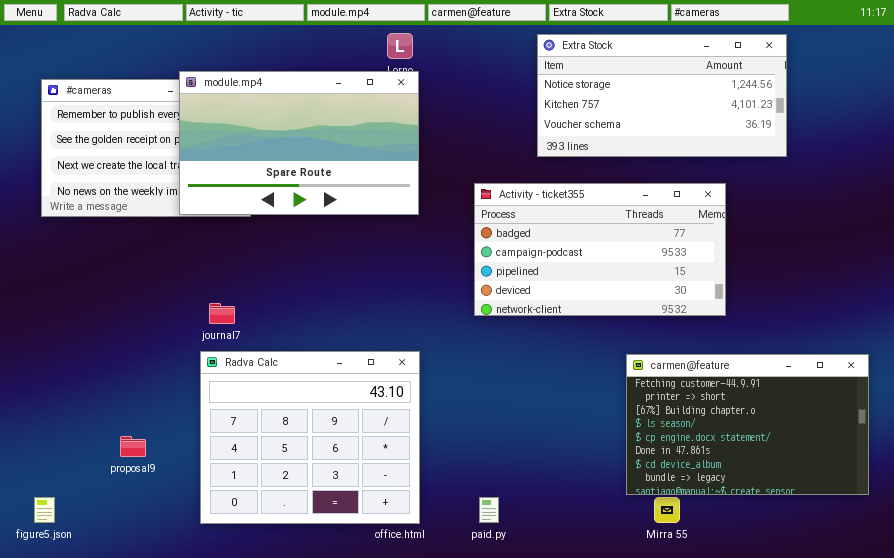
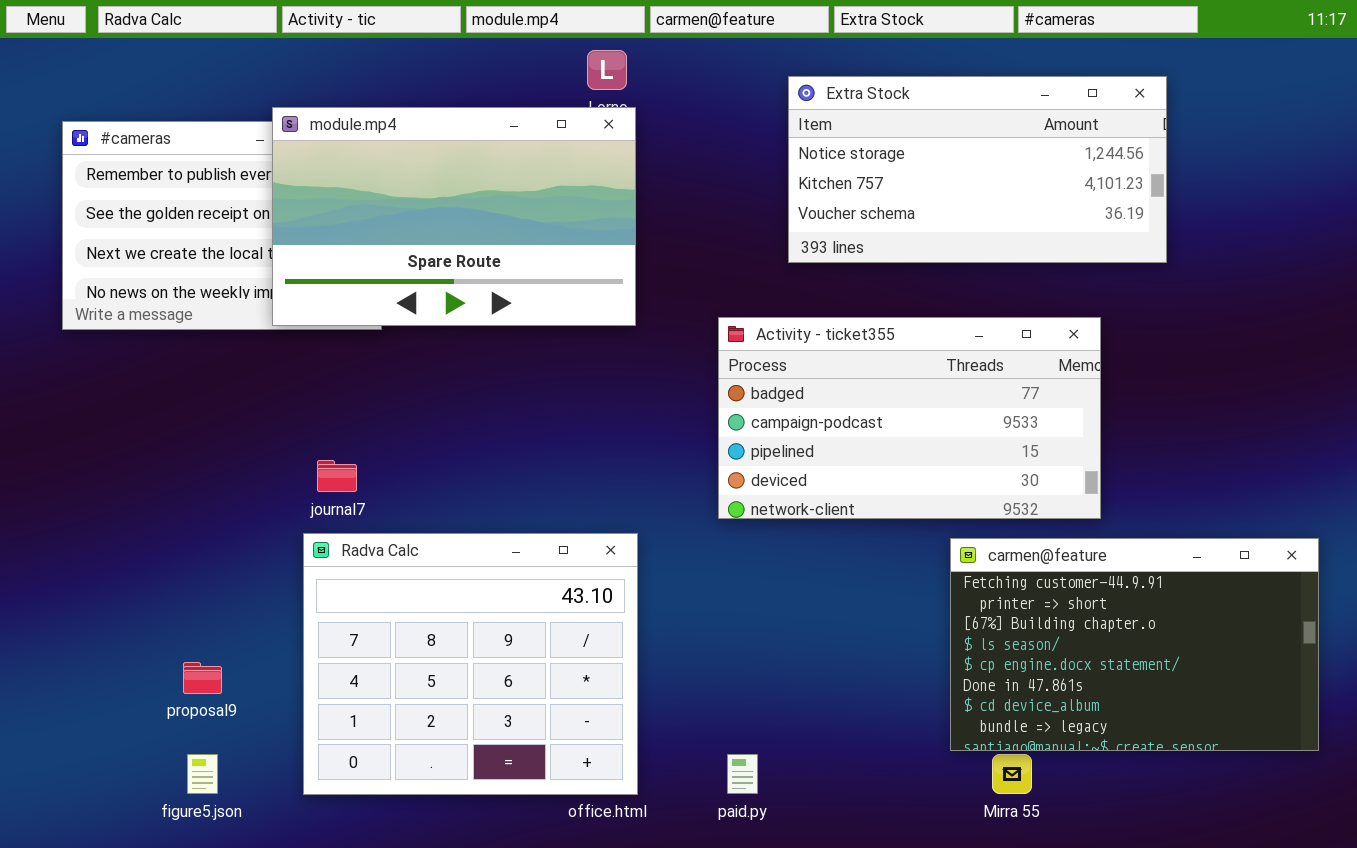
Extra Stock: [537,34,787,157] -> [788,76,1167,263], moved
Activity - ticket355: [474,183,726,316] -> [718,317,1101,519], moved
figure5.json: [34,497,55,523] -> [187,754,218,794], moved

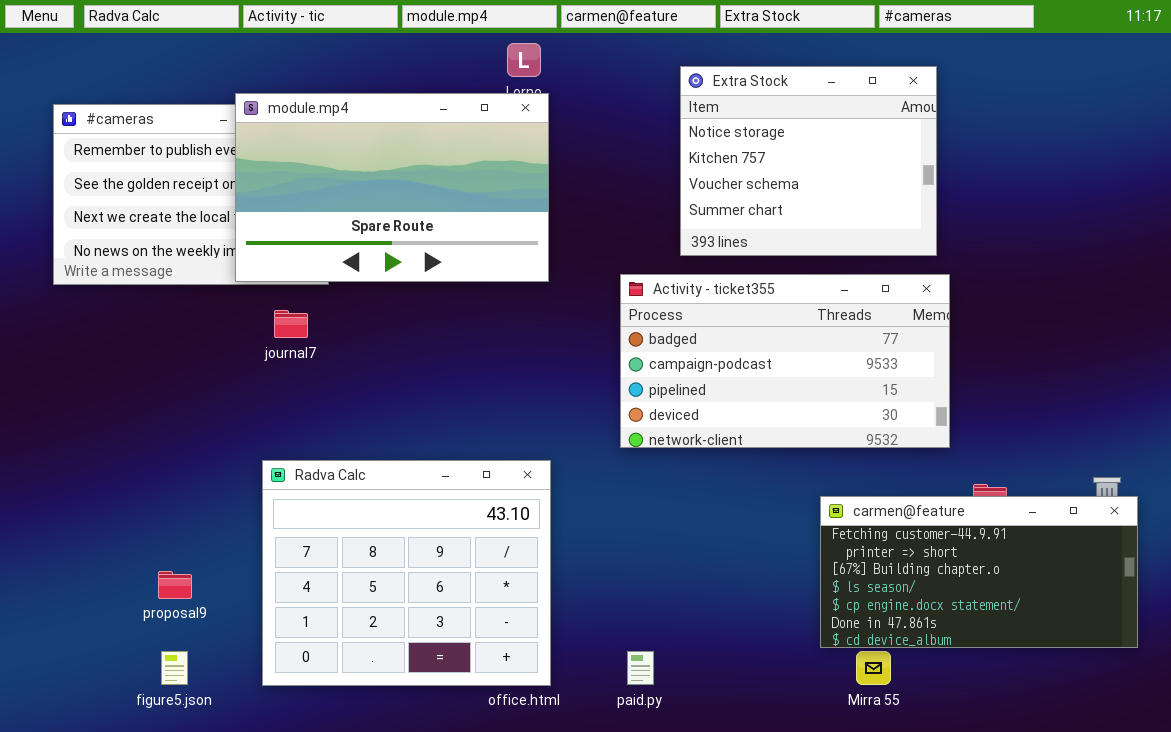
Extra Stock: [788,76,1167,263] -> [680,66,937,256], resized
journal7: [317,460,357,492] -> [274,310,308,338], moved
carmen@feature: [950,538,1319,751] -> [820,496,1138,648], resized

